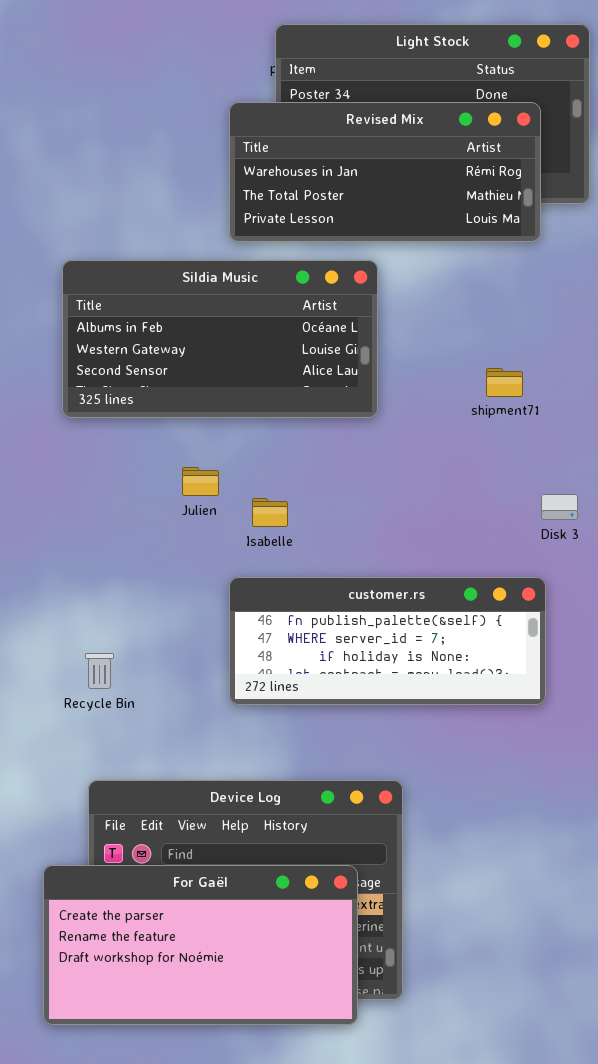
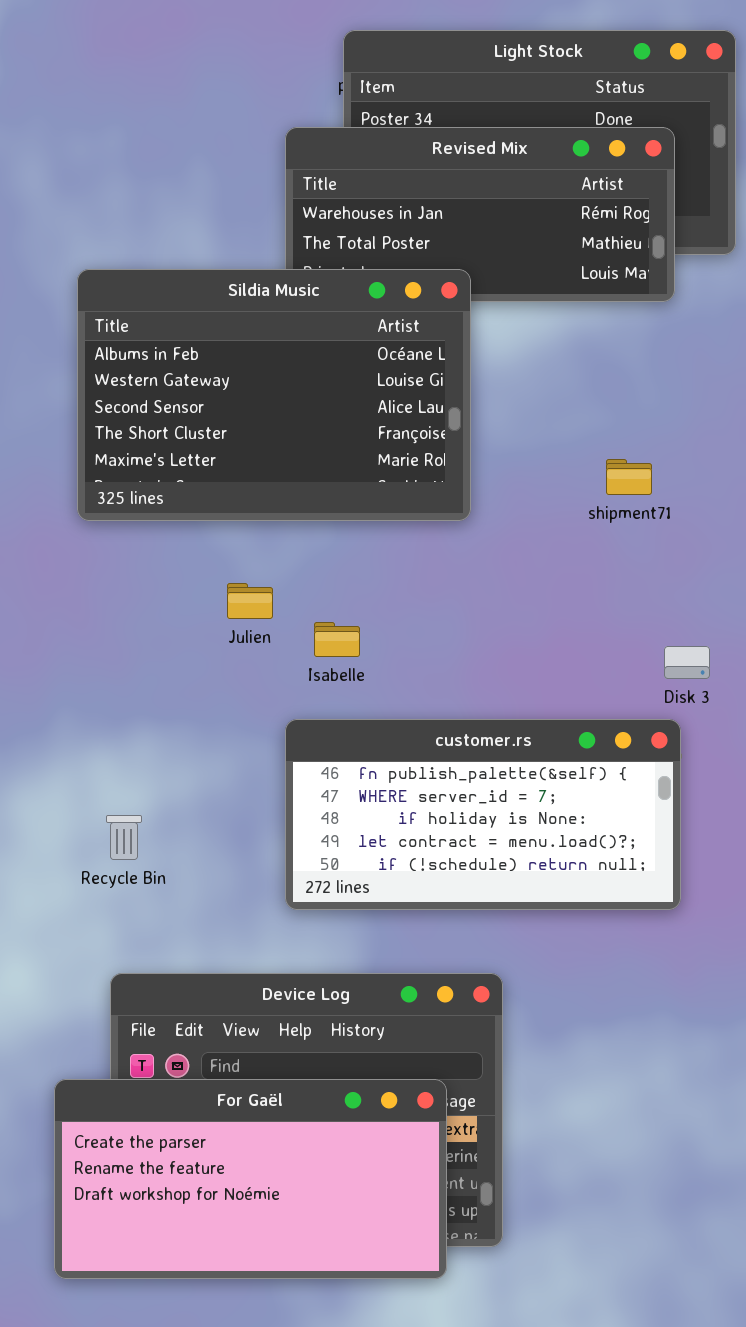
Sildia Music: [62,260,378,418] -> [77,269,471,521], resized
Disk 3: [541,494,578,520] -> [664,646,710,679], moved
customer.rs: [229,577,546,705] -> [285,719,681,910], resized

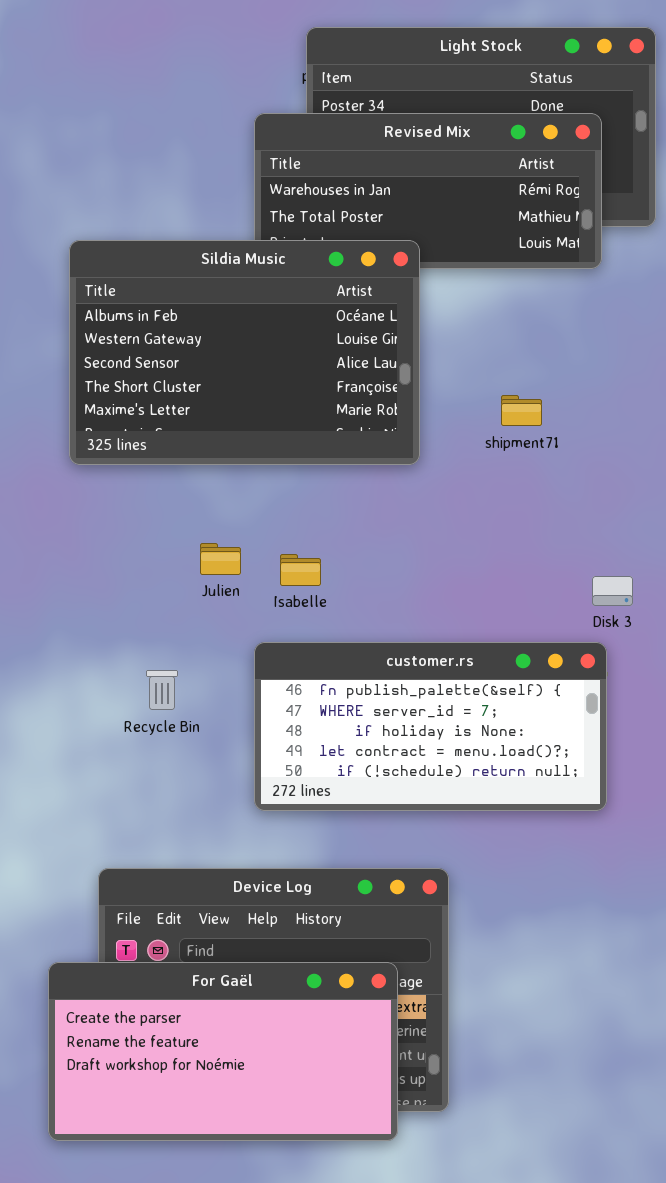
shipment71: [606,459,652,495] -> [501,395,542,426], moved
Julien: [227,583,273,619] -> [200,543,241,575], moved
Recycle Bin: [106,815,142,860] -> [146,670,178,710], moved

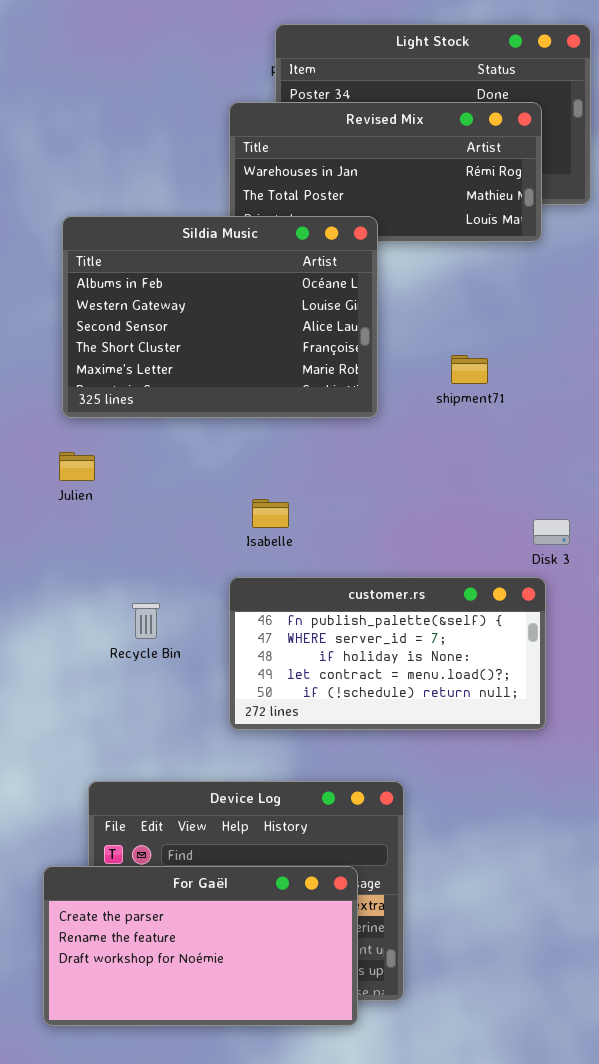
Julien: [200,543,241,575] -> [59,452,95,481], moved

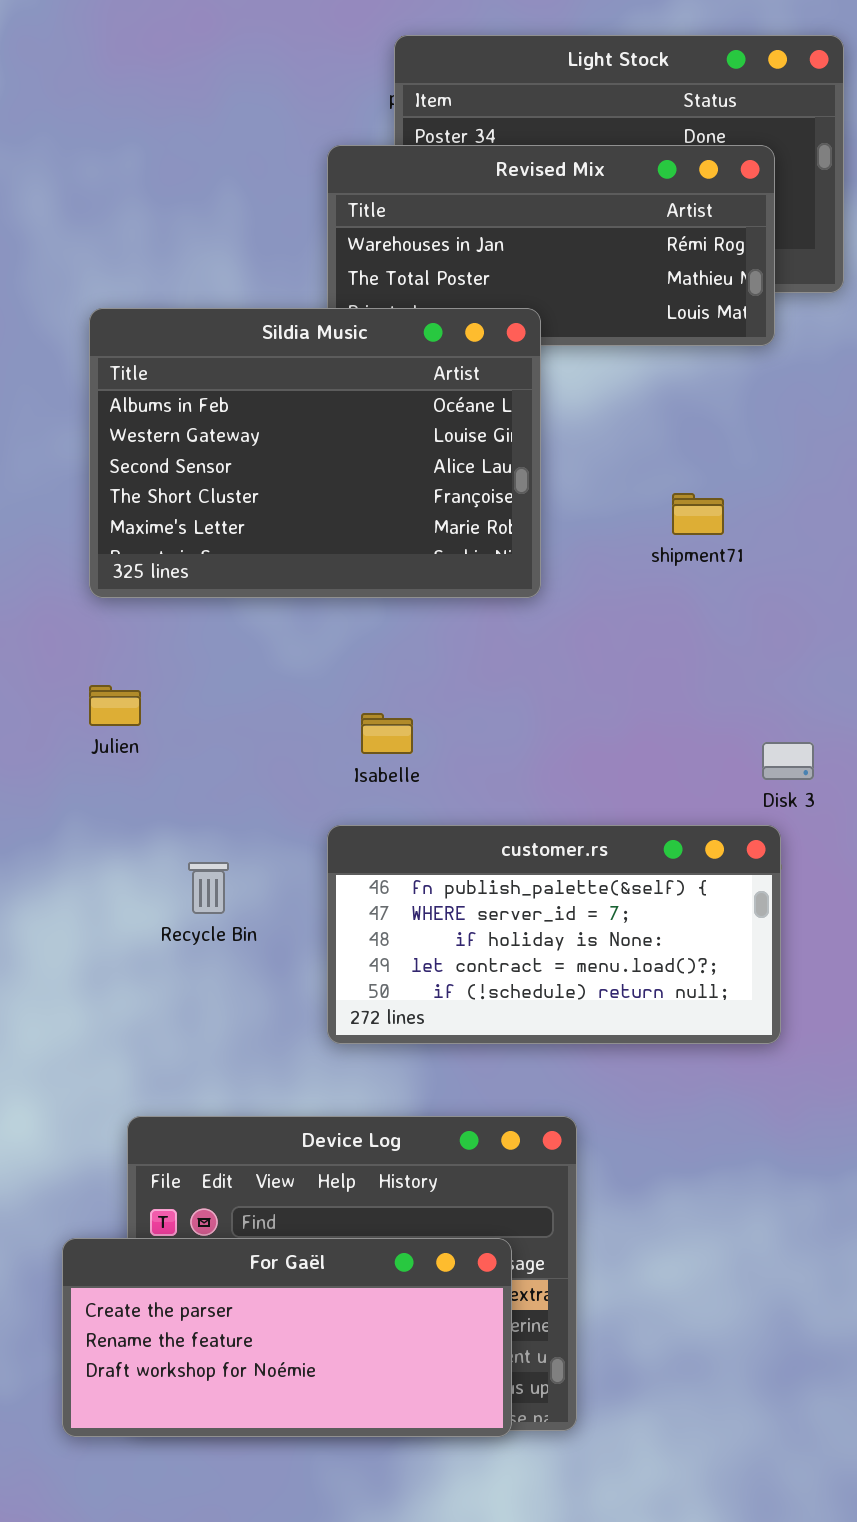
shipment71: [451,355,488,384] -> [672,493,724,535], moved
Julien: [59,452,95,481] -> [89,685,141,726], moved
For Gaël: [43,866,358,1026] -> [62,1238,512,1437], resized

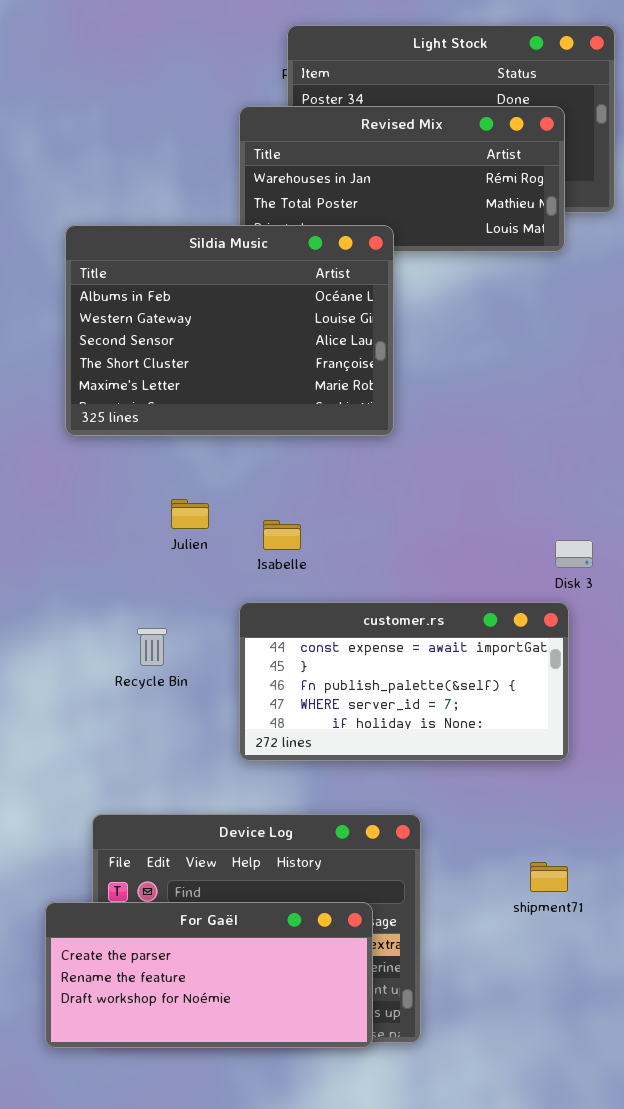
shipment71: [672,493,724,535] -> [530,862,568,892], moved
Julien: [89,685,141,726] -> [171,499,209,529], moved
customer.rs: [327,825,781,1044] -> [239,602,569,761], scrolled up 2 rows

